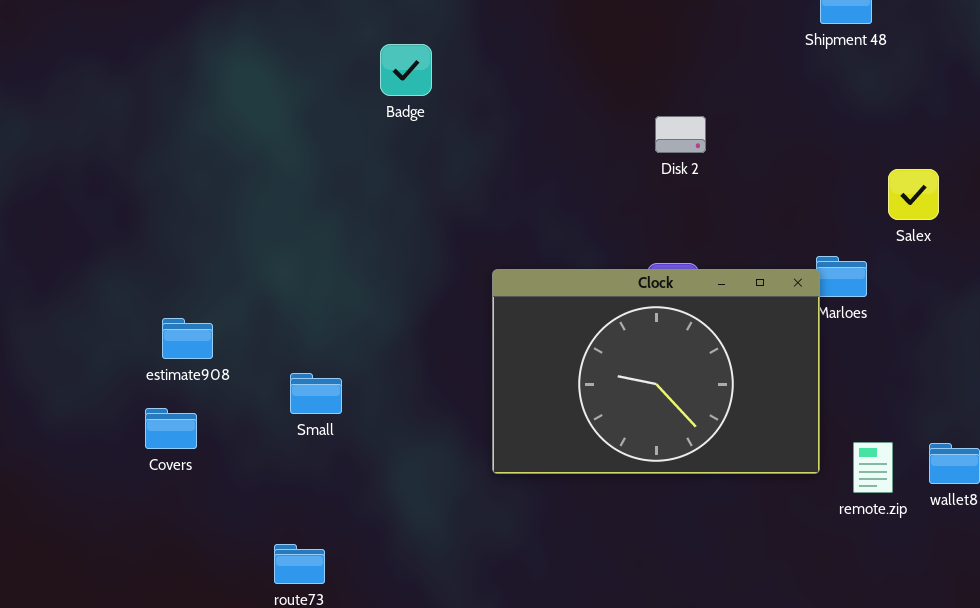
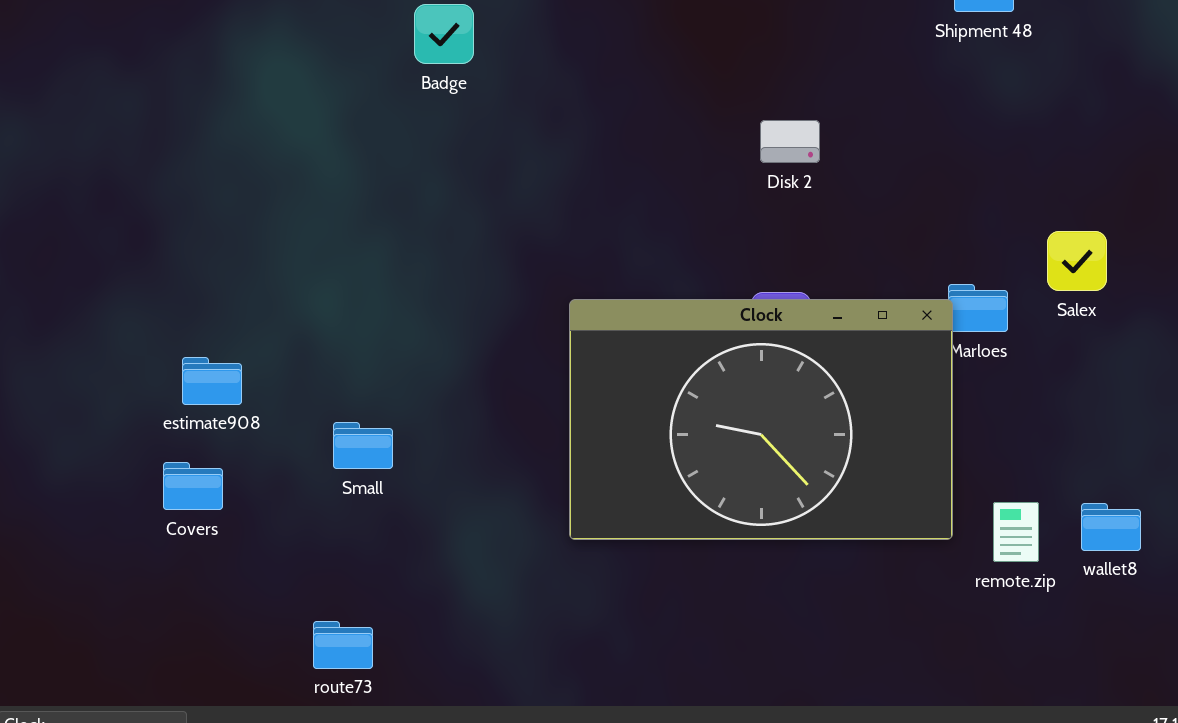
Badge: [380,44,432,96] -> [414,4,474,64], moved
Salex: [888,169,939,220] -> [1047,231,1107,291], moved

